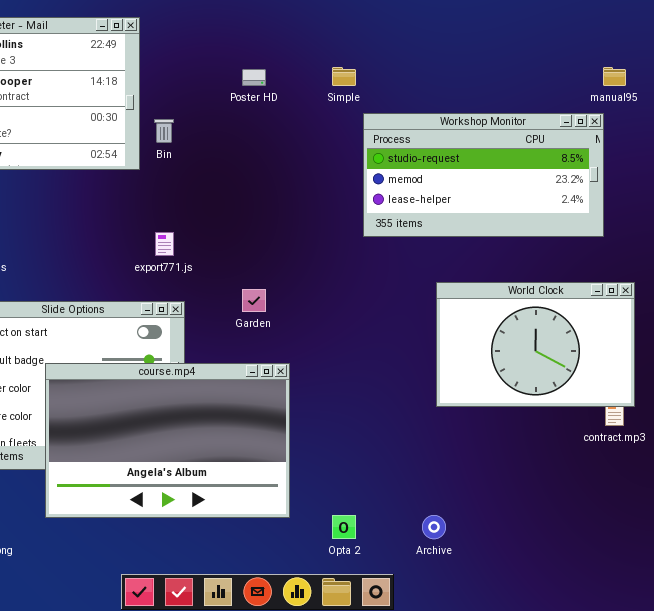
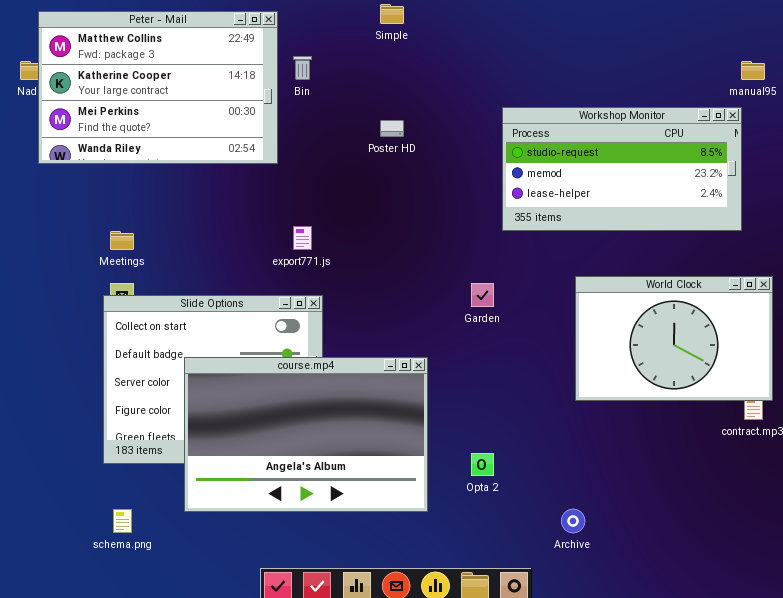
Simple: [332,67,356,86] -> [380,4,404,24], moved
Poster HD: [242,69,266,86] -> [380,120,404,137], moved
Bin: [154,119,174,143] -> [293,56,312,80], moved
Garden: [242,289,266,312] -> [471,283,494,307], moved
Opta 2: [332,515,356,539] -> [471,453,494,476], moved

